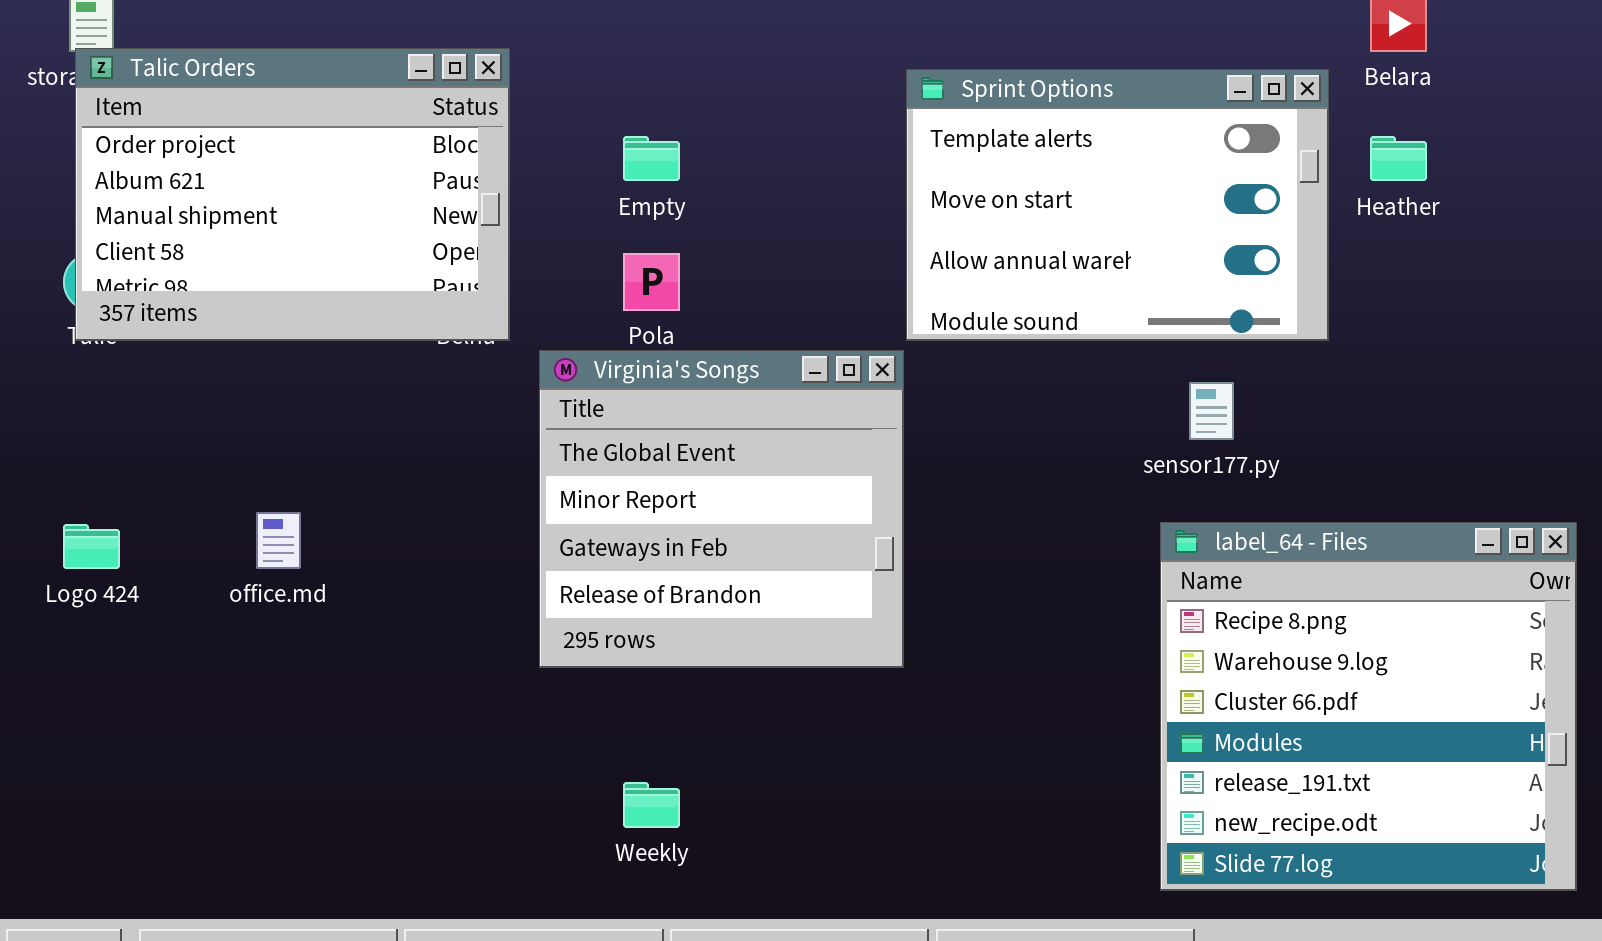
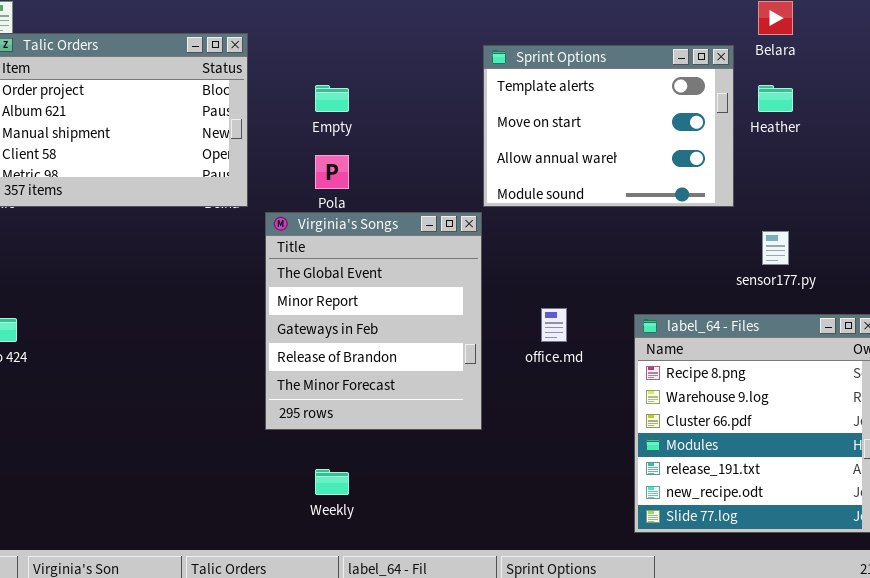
Virginia's Songs: [539,350,904,668] -> [265,212,482,430], resized
sensor177.py: [1189,382,1234,440] -> [762,231,789,265], moved
office.md: [256,512,301,569] -> [541,308,567,342], moved

